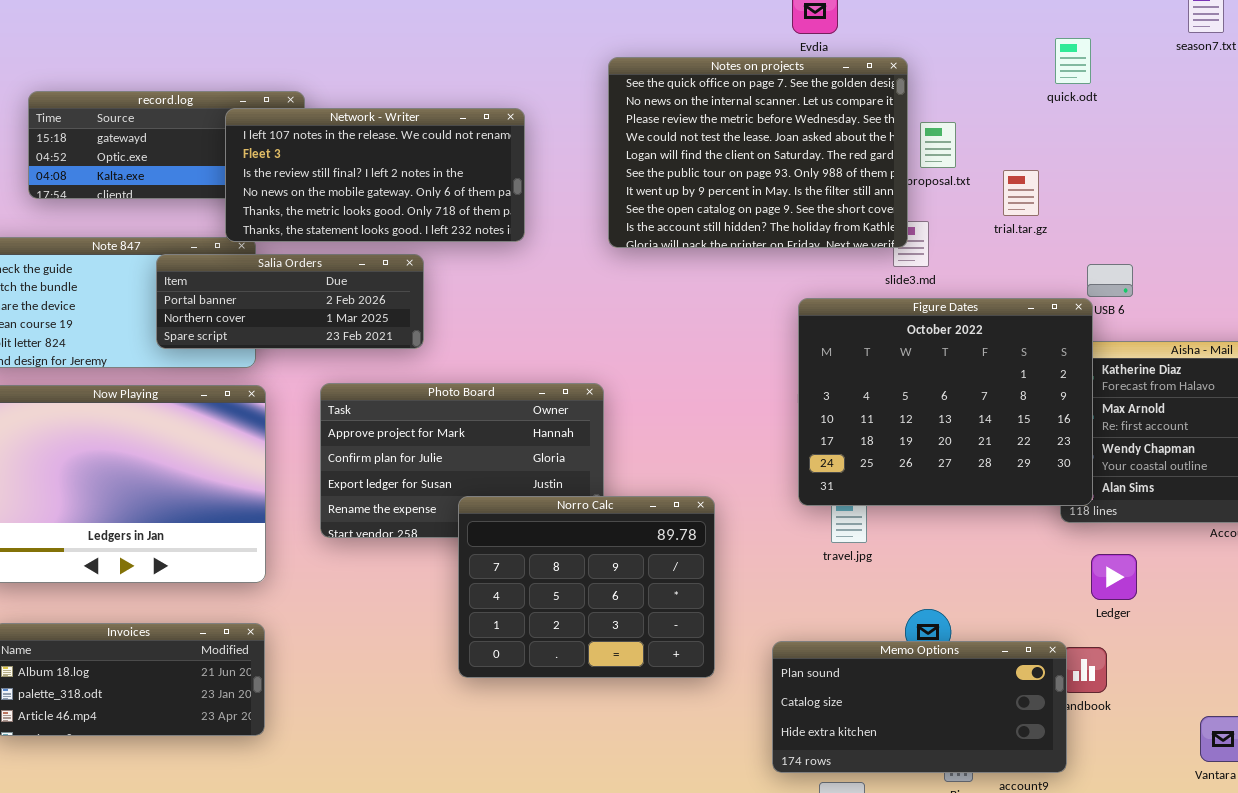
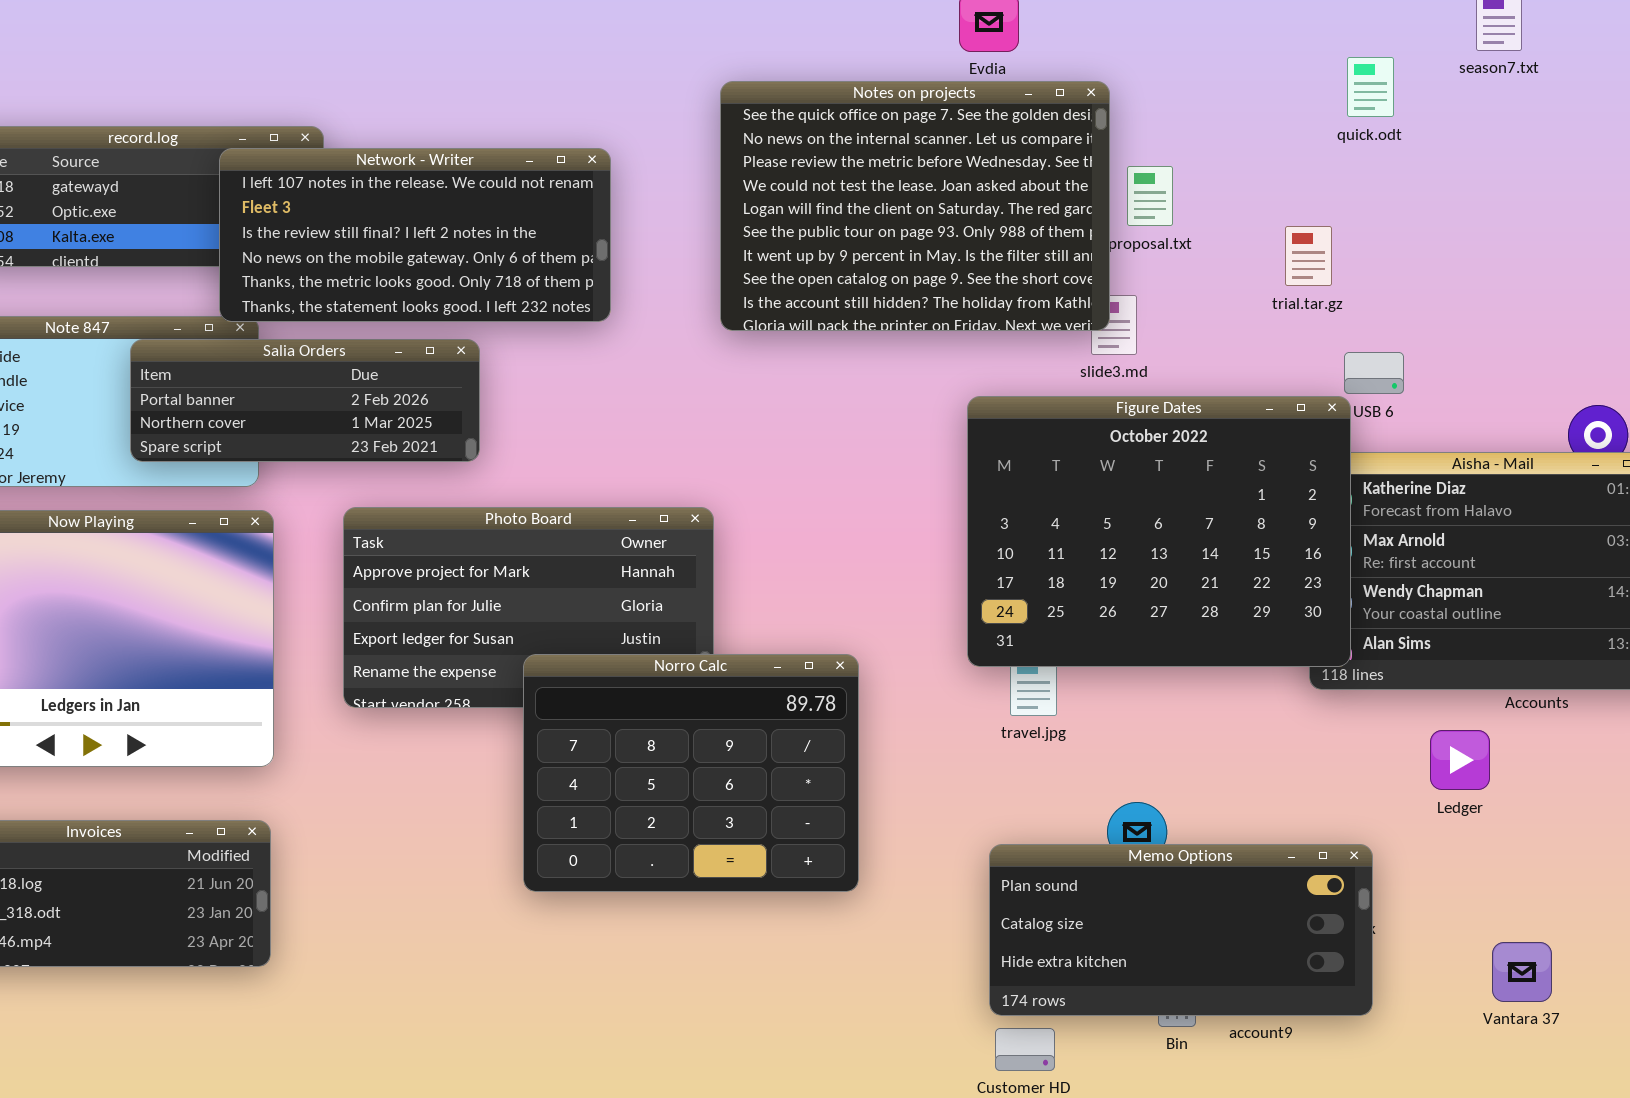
quick.odt: [1055,38,1091,84] -> [1347,57,1394,117], moved
trial.tar.gz: [1003,170,1039,216] -> [1285,226,1332,286], moved
Ledger: [1091,554,1137,600] -> [1430,730,1490,790], moved
Memo Options: [772,641,1067,773] -> [989,844,1373,1016], moved

